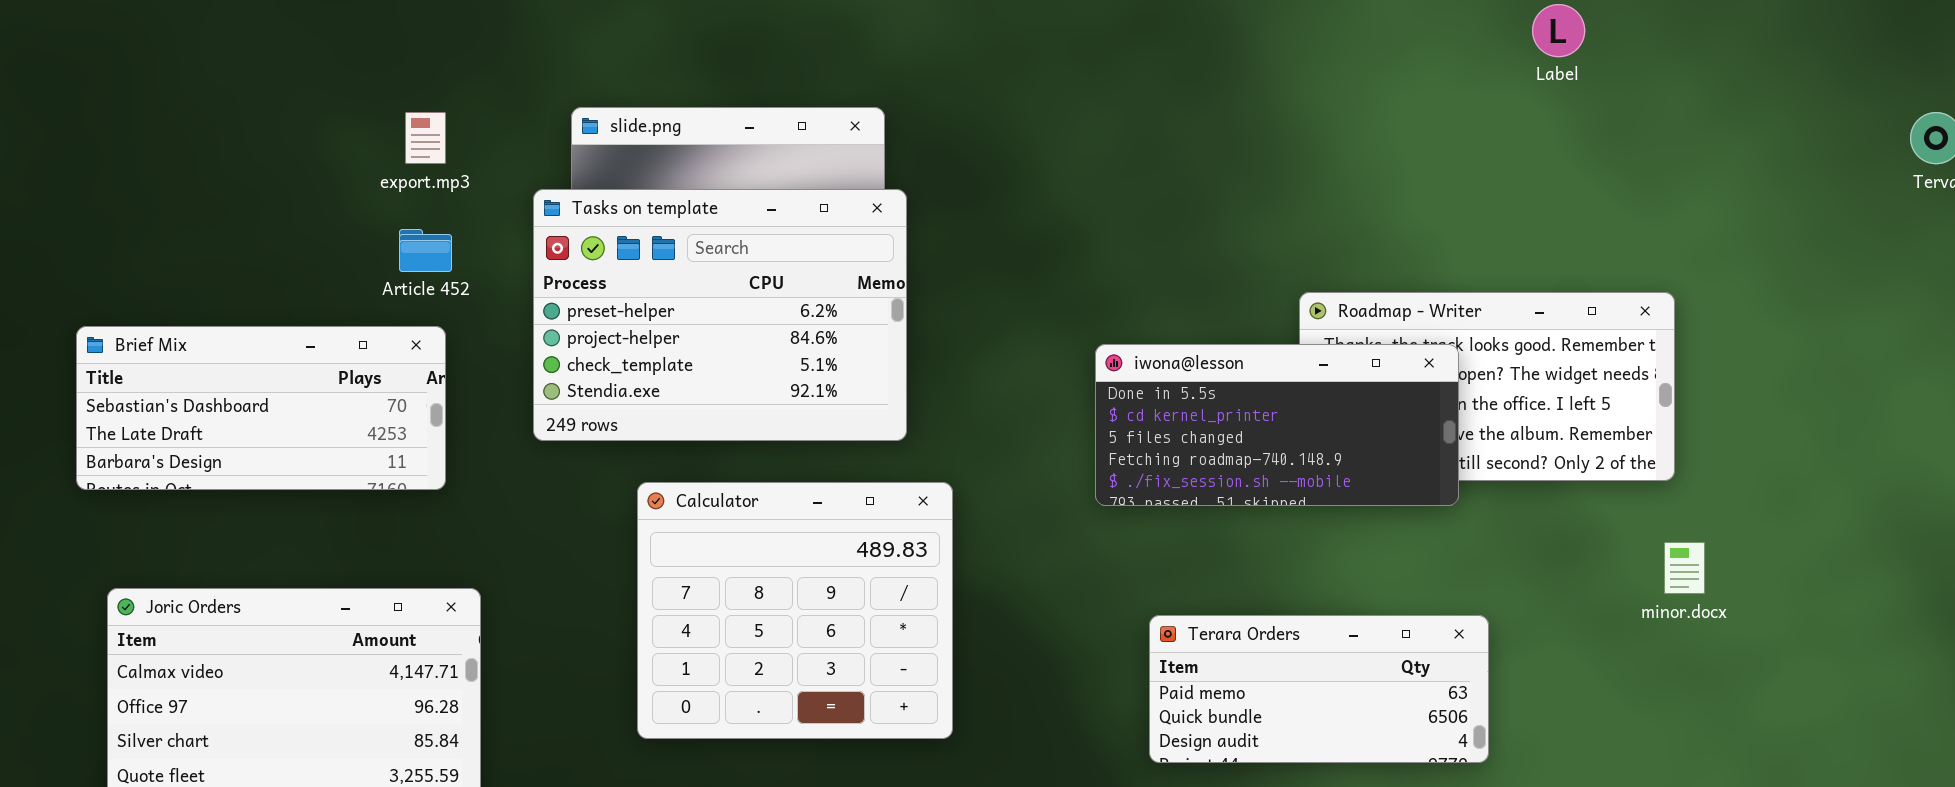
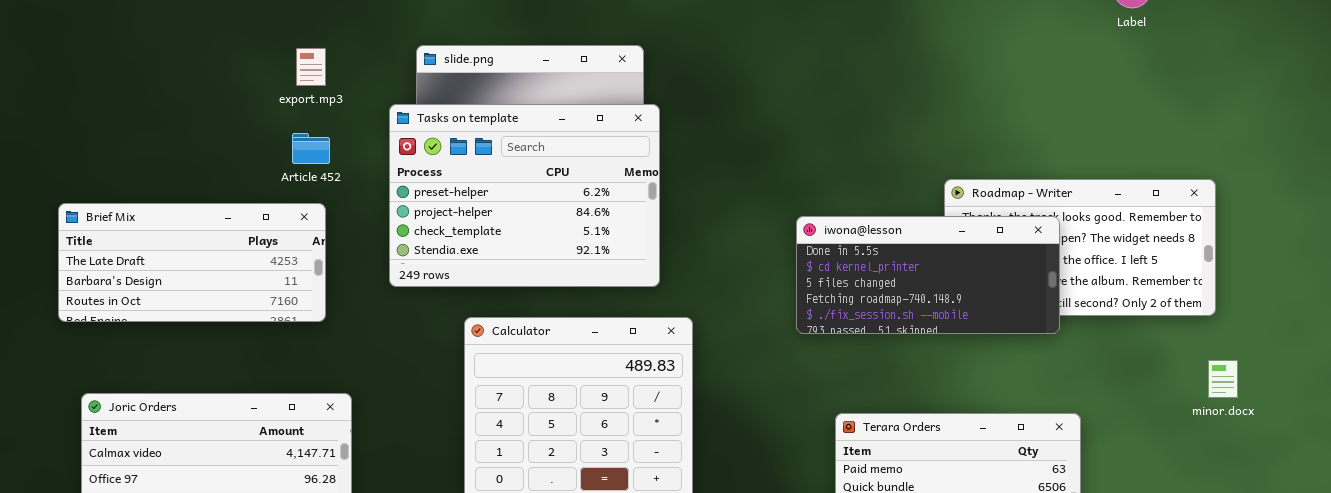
Brief Mix: [76,326,446,490] -> [58,203,326,322], scrolled down 1 row

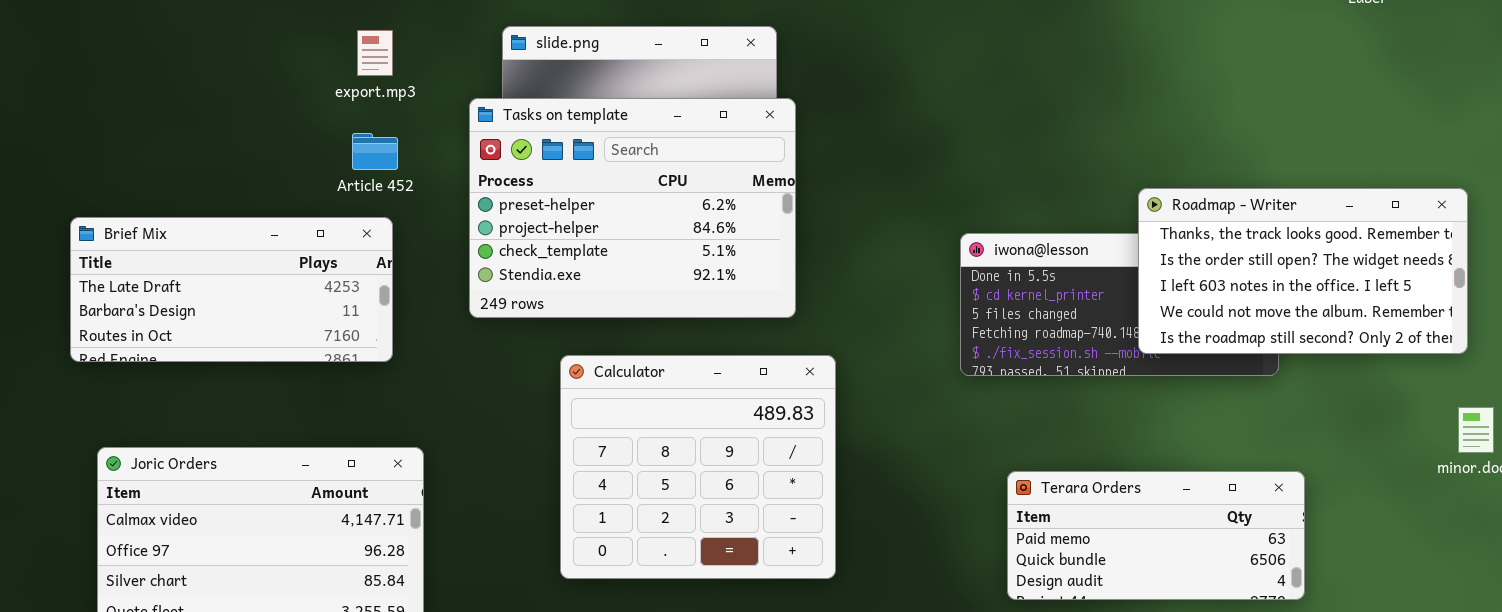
Roadmap - Writer: [944,179,1216,316] -> [1138,188,1468,354], raised

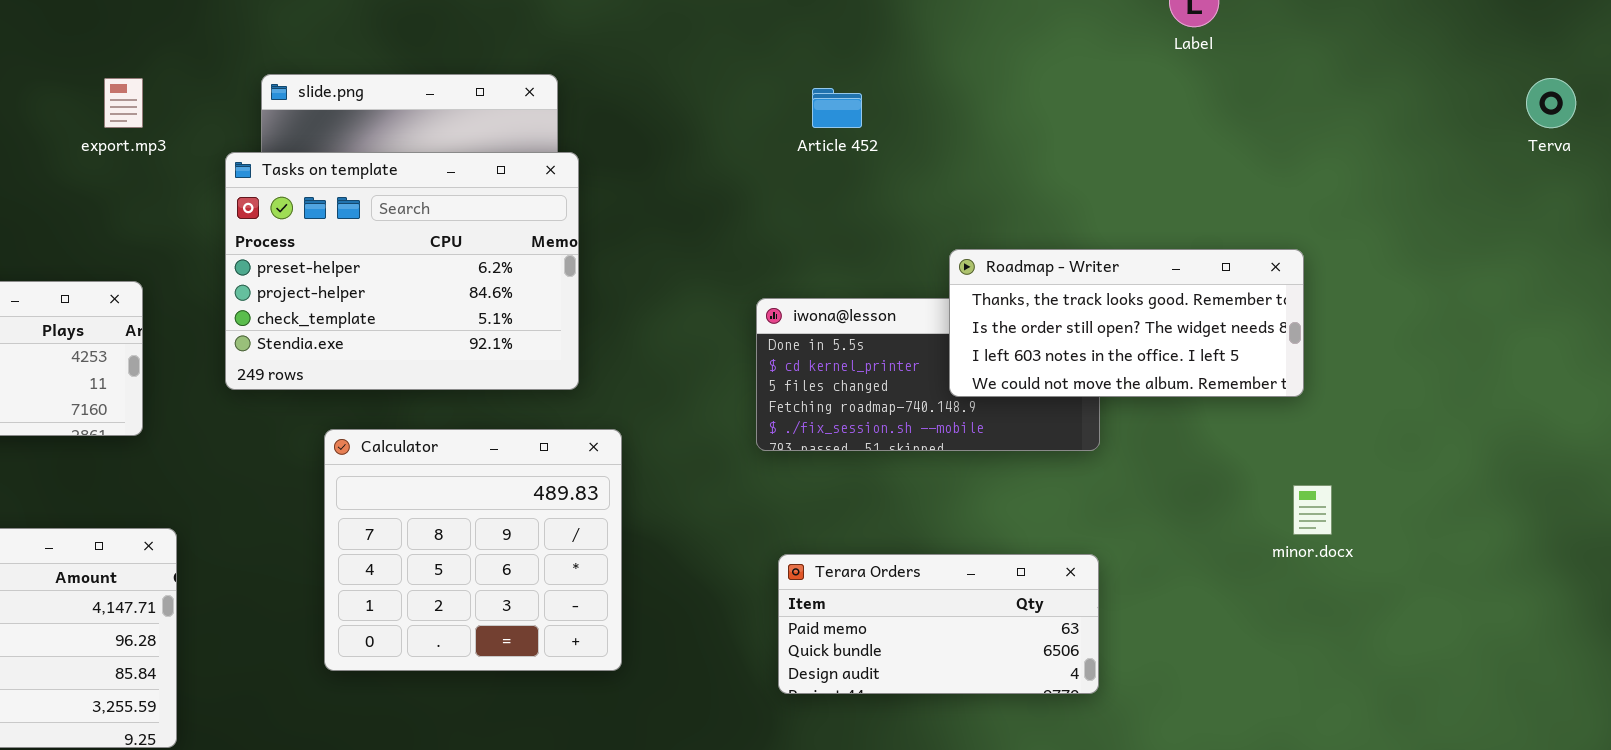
Article 452: [352,133,398,170] -> [812,88,862,128], moved
Roadmap - Writer: [1138,188,1468,354] -> [949,249,1304,397], resized
Terara Orders: [1007,471,1305,600] -> [778,554,1099,694], moved

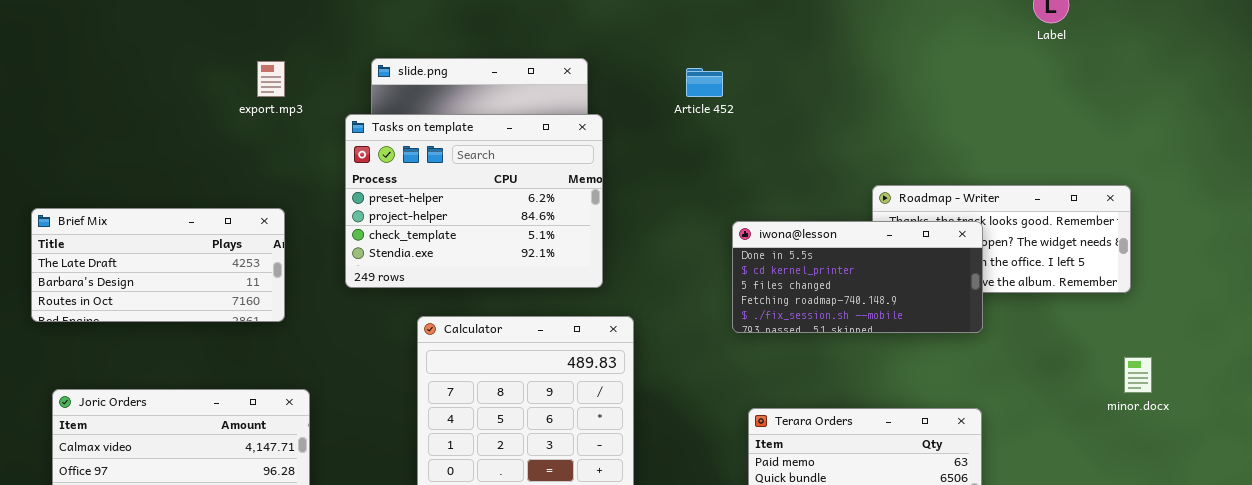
Article 452: [812,88,862,128] -> [686,68,723,97], moved
iwona@lesson: [756,298,1100,451] -> [732,221,983,333], raised

